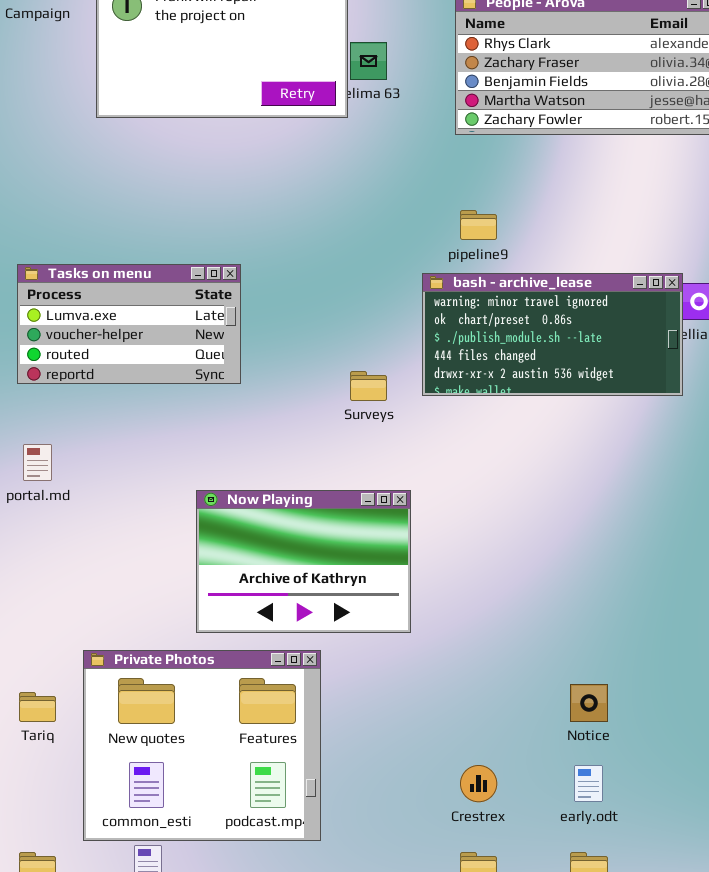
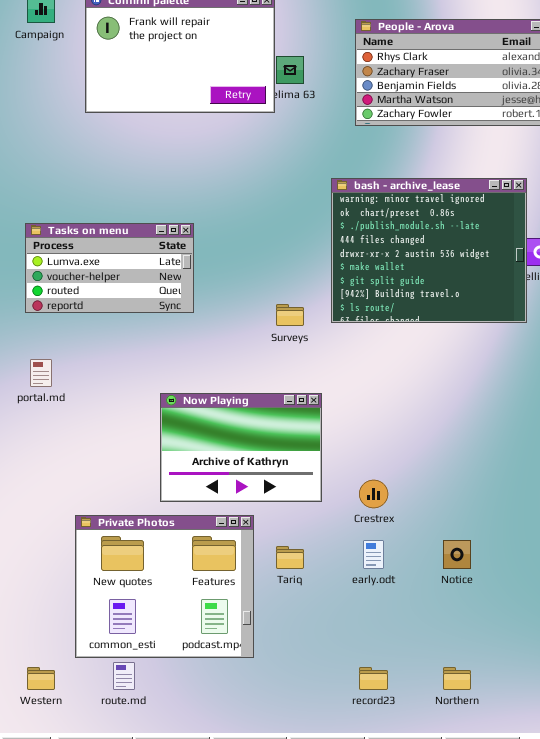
bash - archive_lease: [422,273,683,396] -> [331,178,527,323], resized
Tariq: [19,692,56,722] -> [276,546,304,569], moved
Crestrex: [460,765,497,802] -> [359,480,388,508], moved
early.odt: [574,765,603,802] -> [363,540,384,569], moved

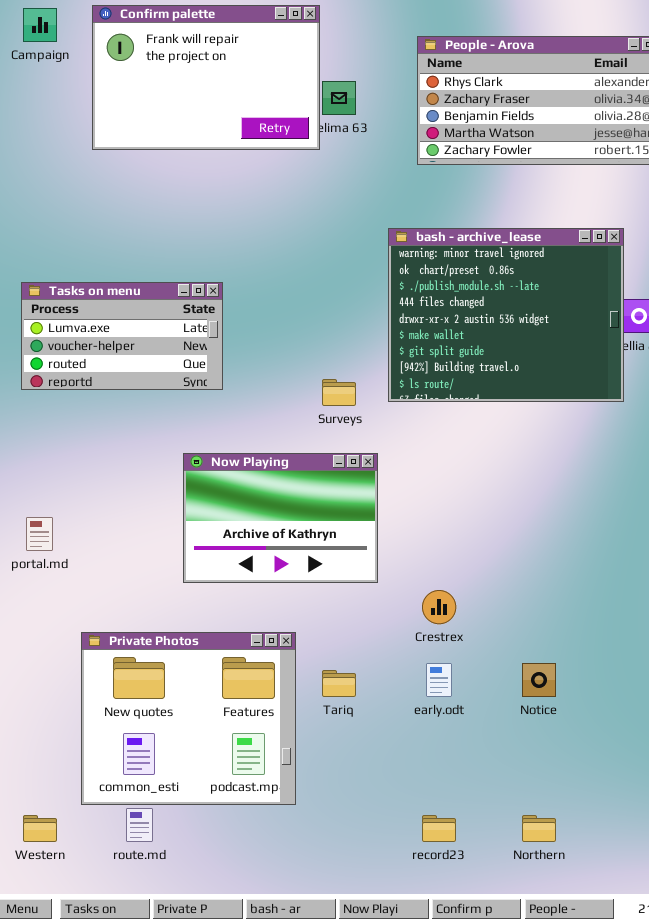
portal.md: [30,359,52,387] -> [26,517,53,551], moved
Now Playing: [160,393,322,502] -> [183,453,378,583], moved

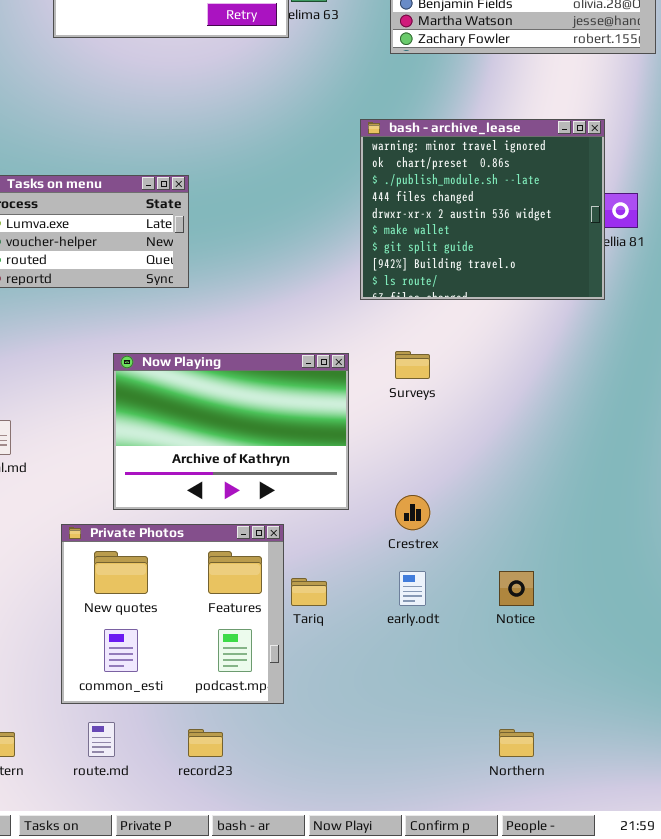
Surveys: [322,379,356,406] -> [395,351,430,379], moved
Now Playing: [183,453,378,583] -> [113,353,349,510], resized
Private Photos: [81,632,296,805] -> [61,524,284,704], moved
record23: [422,815,456,842] -> [188,729,223,757], moved

